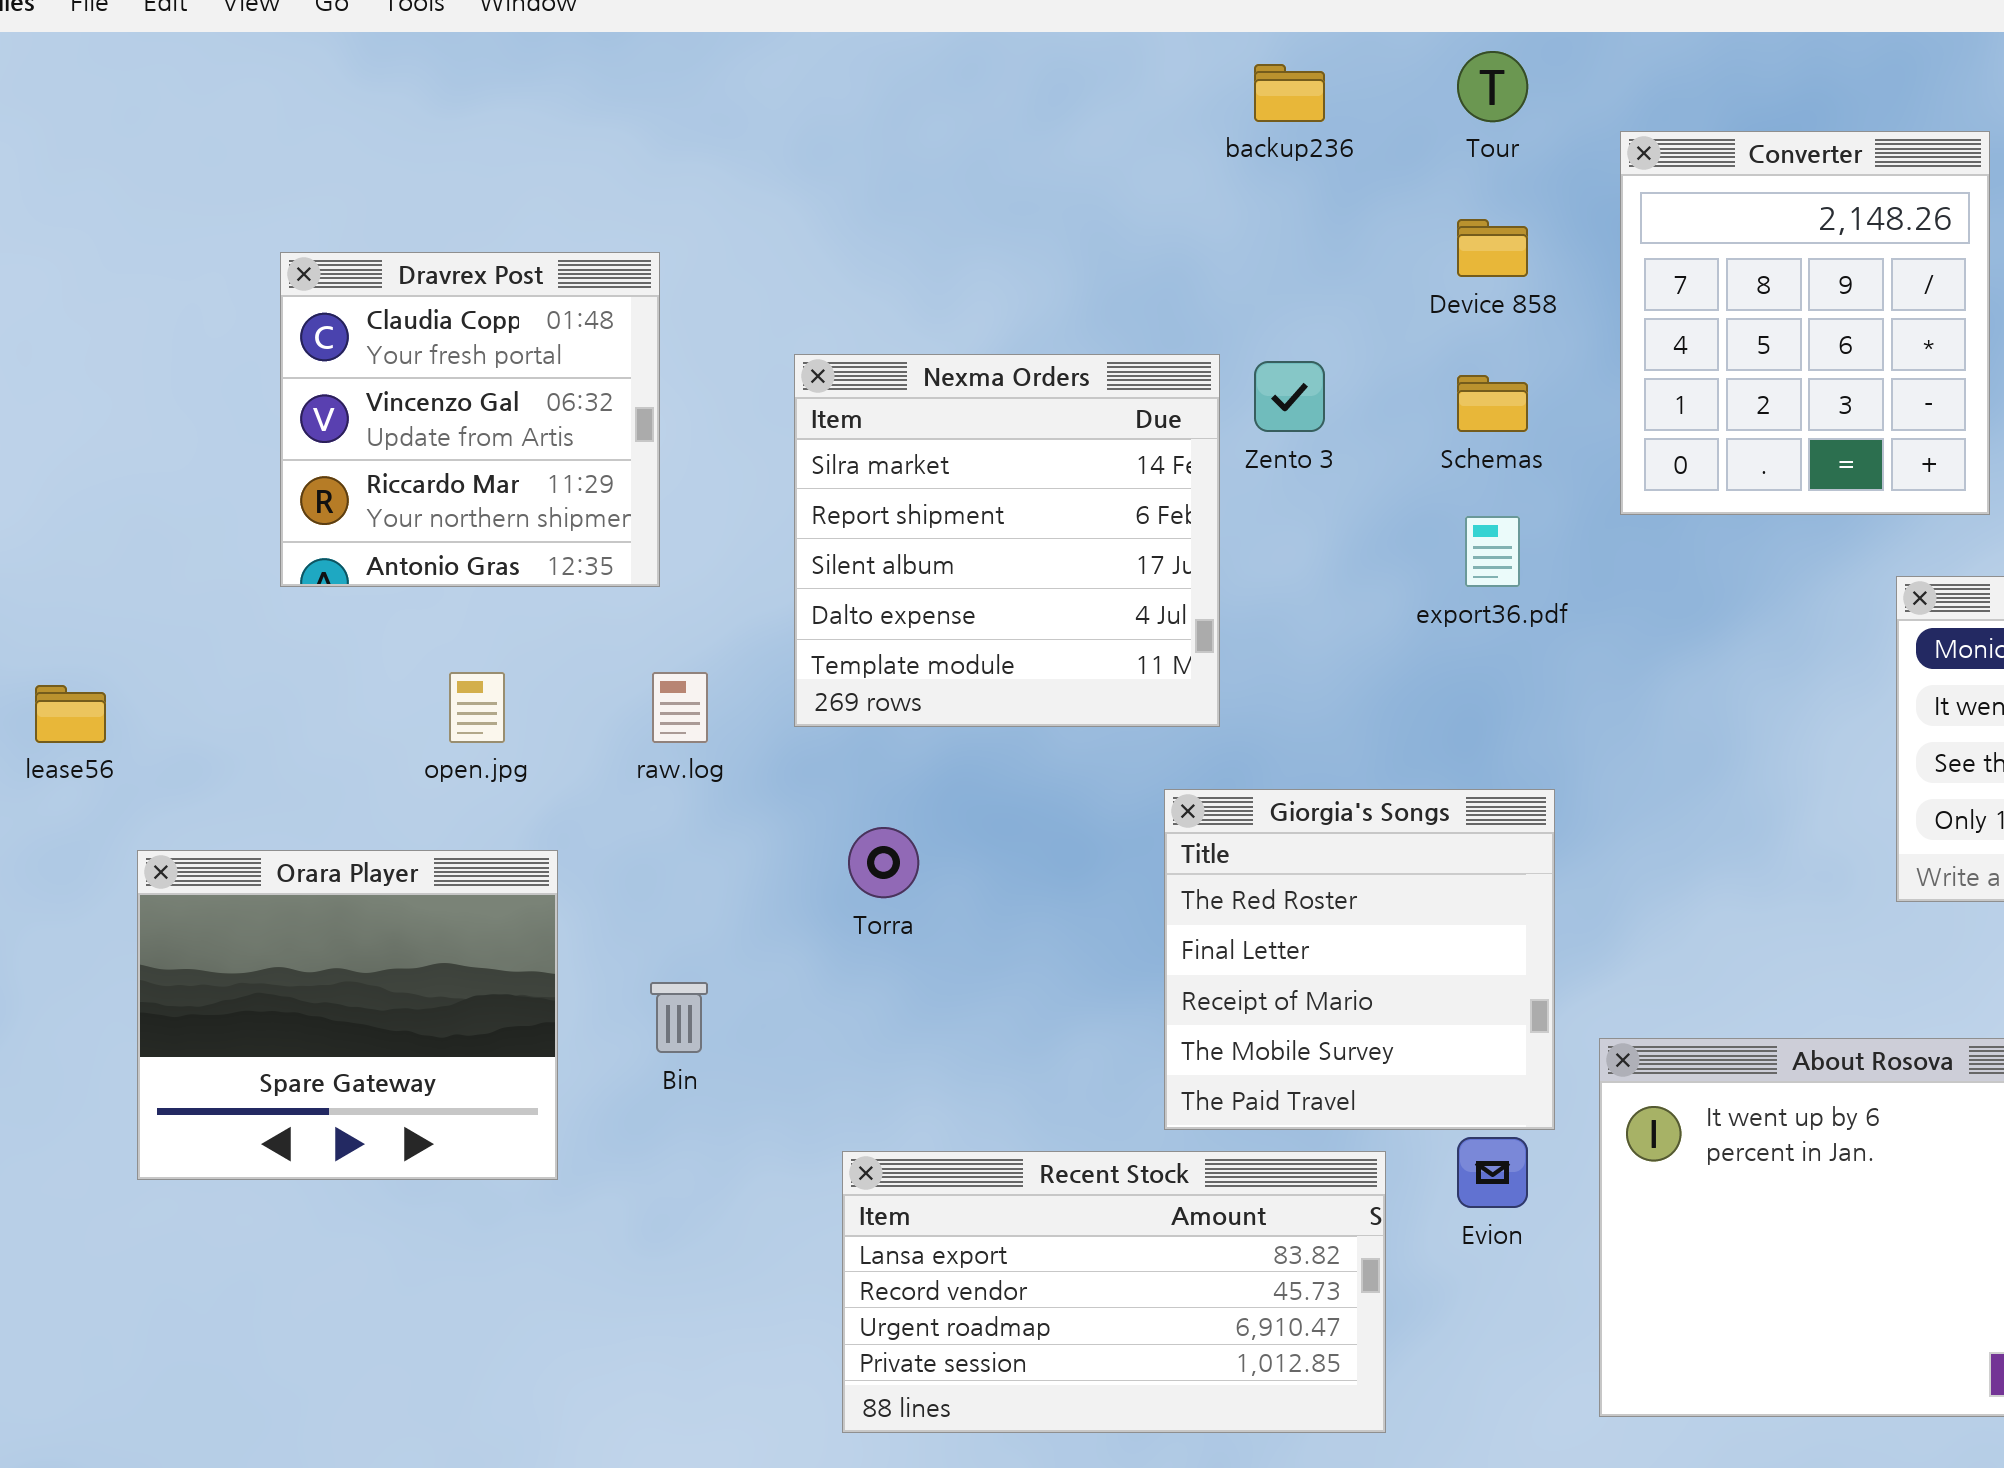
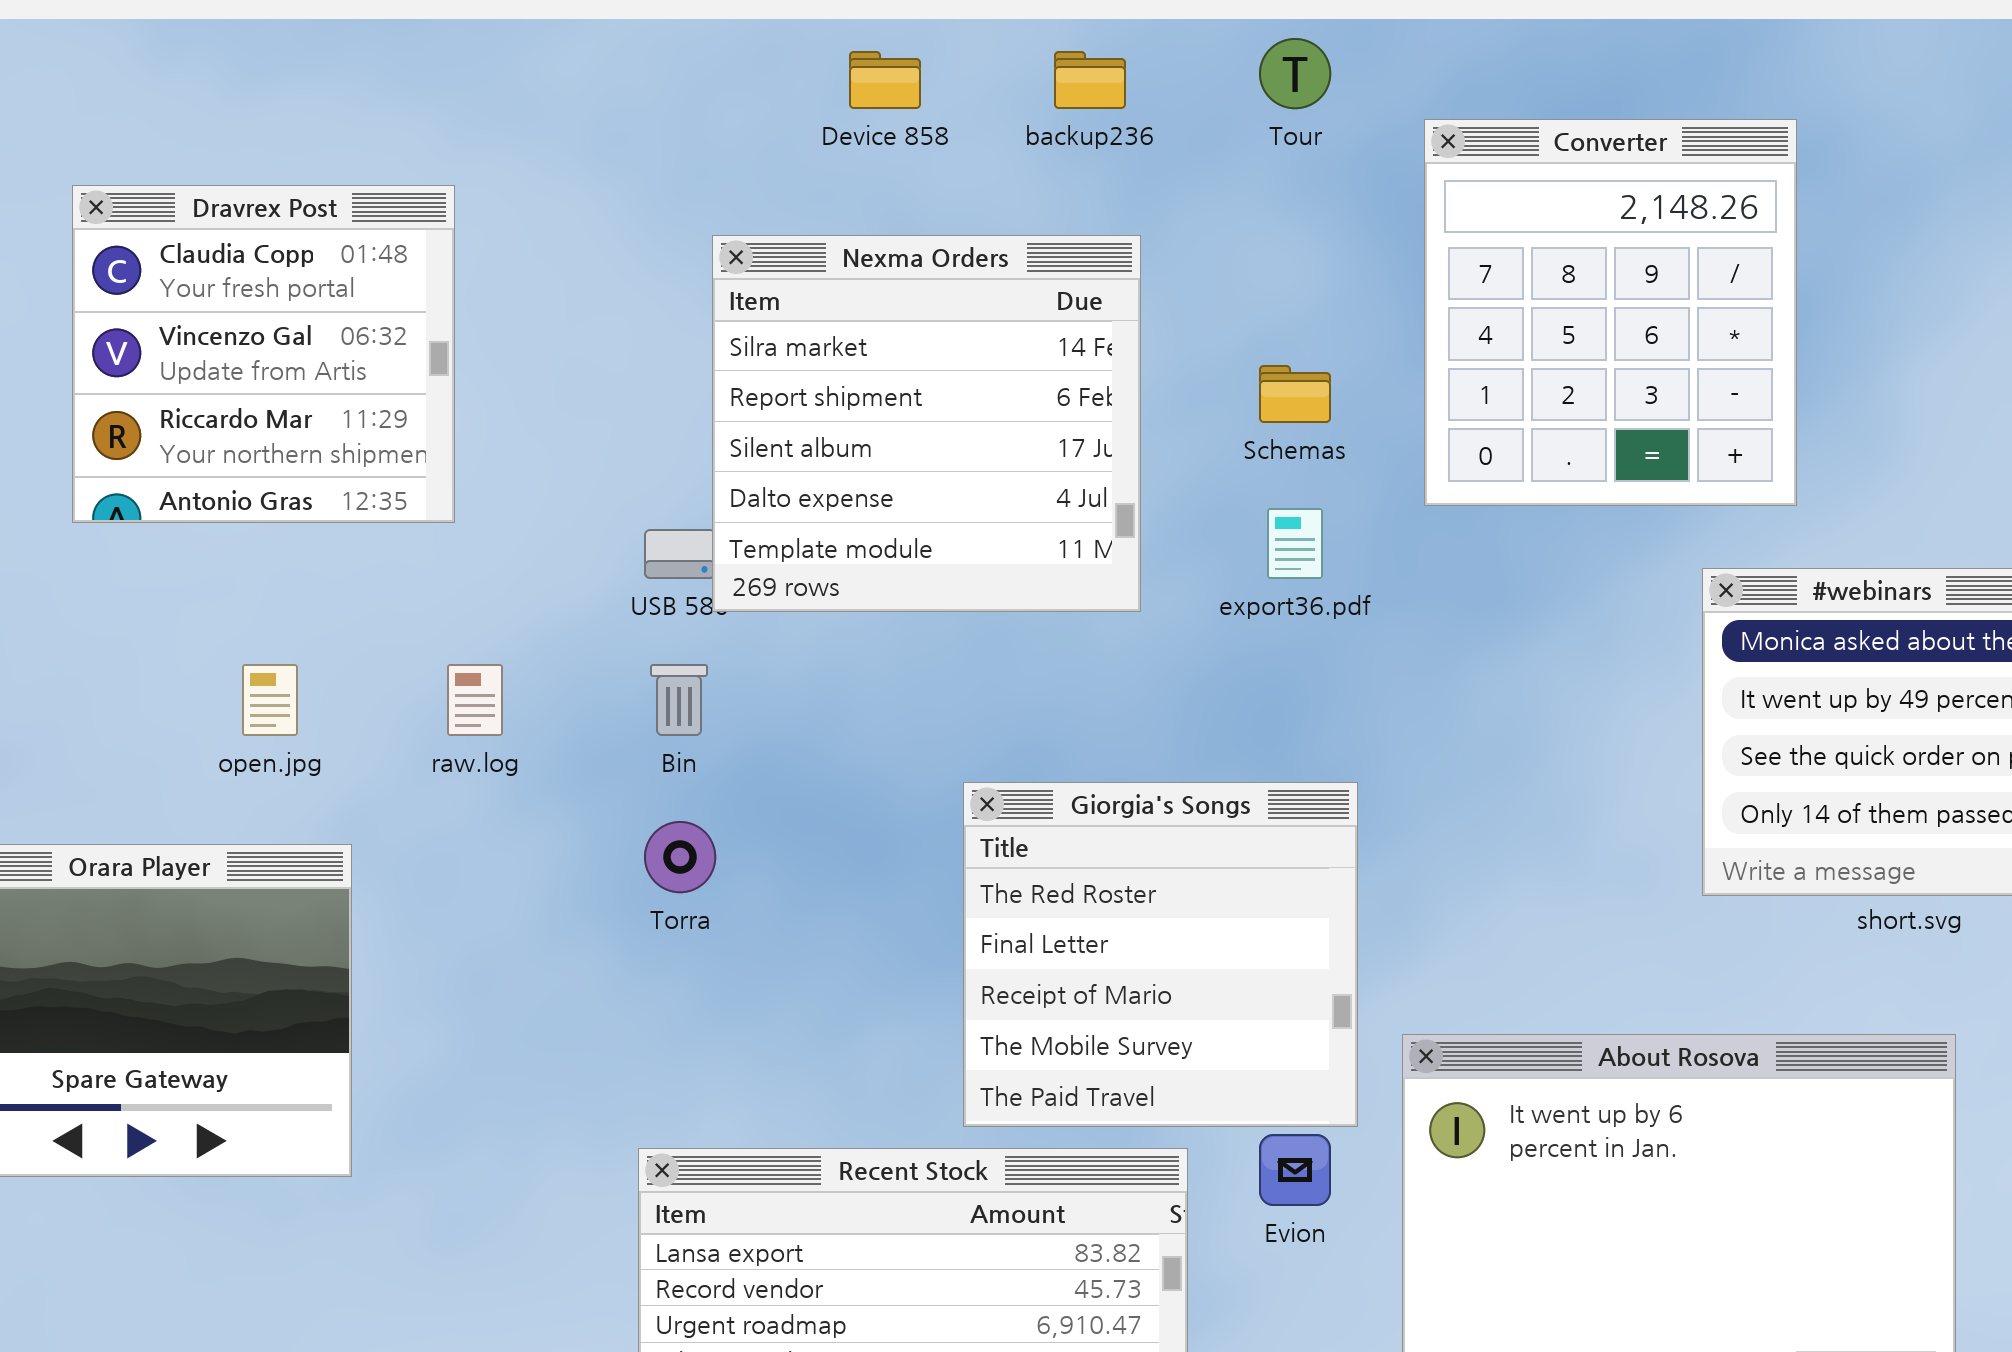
Device 858: [1457,219,1528,277] -> [849,51,921,109], moved
Dravrex Post: [280,252,660,587] -> [72,185,455,523], moved
Nexma Orders: [794,354,1220,727] -> [712,235,1141,612], moved
Bin: [650,982,708,1053] -> [650,664,708,736], moved

